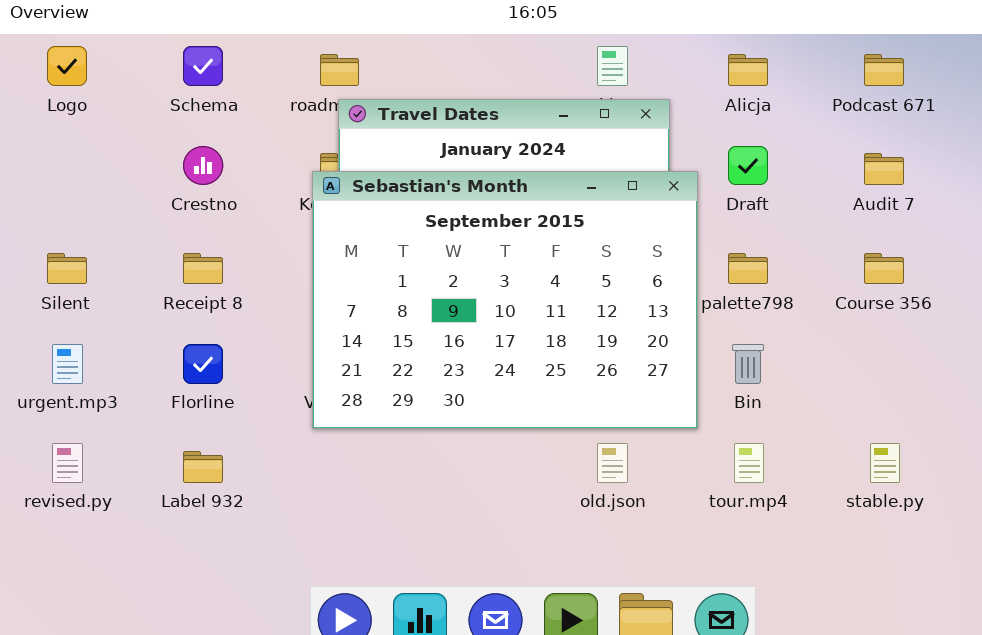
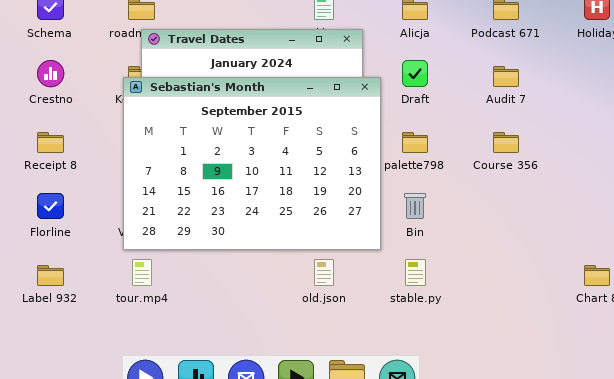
tour.mp4: [734,443,764,483] -> [132,259,152,286], moved
stable.py: [870,443,900,483] -> [405,259,426,286], moved

